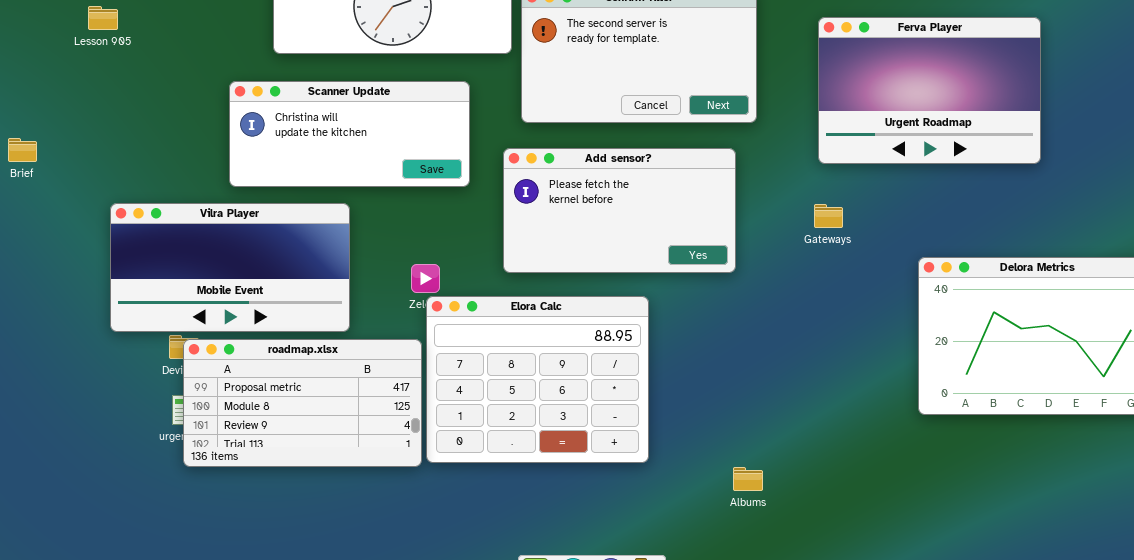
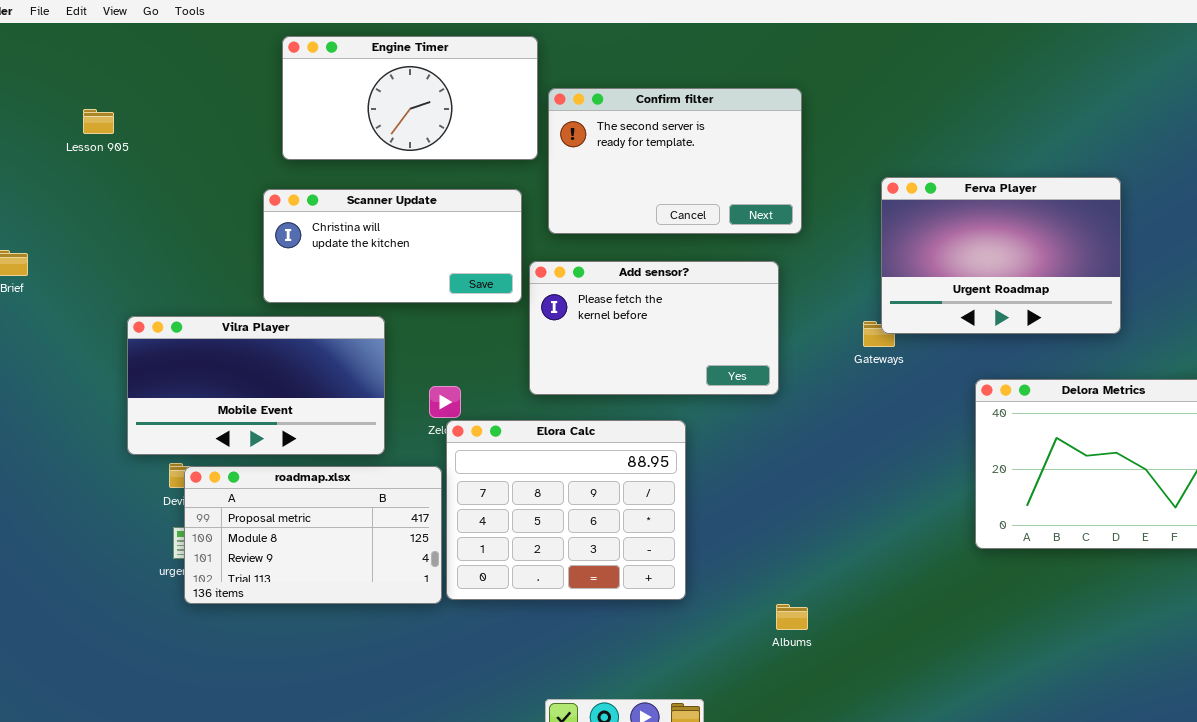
Ferva Player: [818,17,1041,164] -> [881,177,1121,334], moved
Scanner Update: [229,81,470,187] -> [263,189,522,303], moved
Vilra Player: [110,203,350,332] -> [127,316,385,455], moved

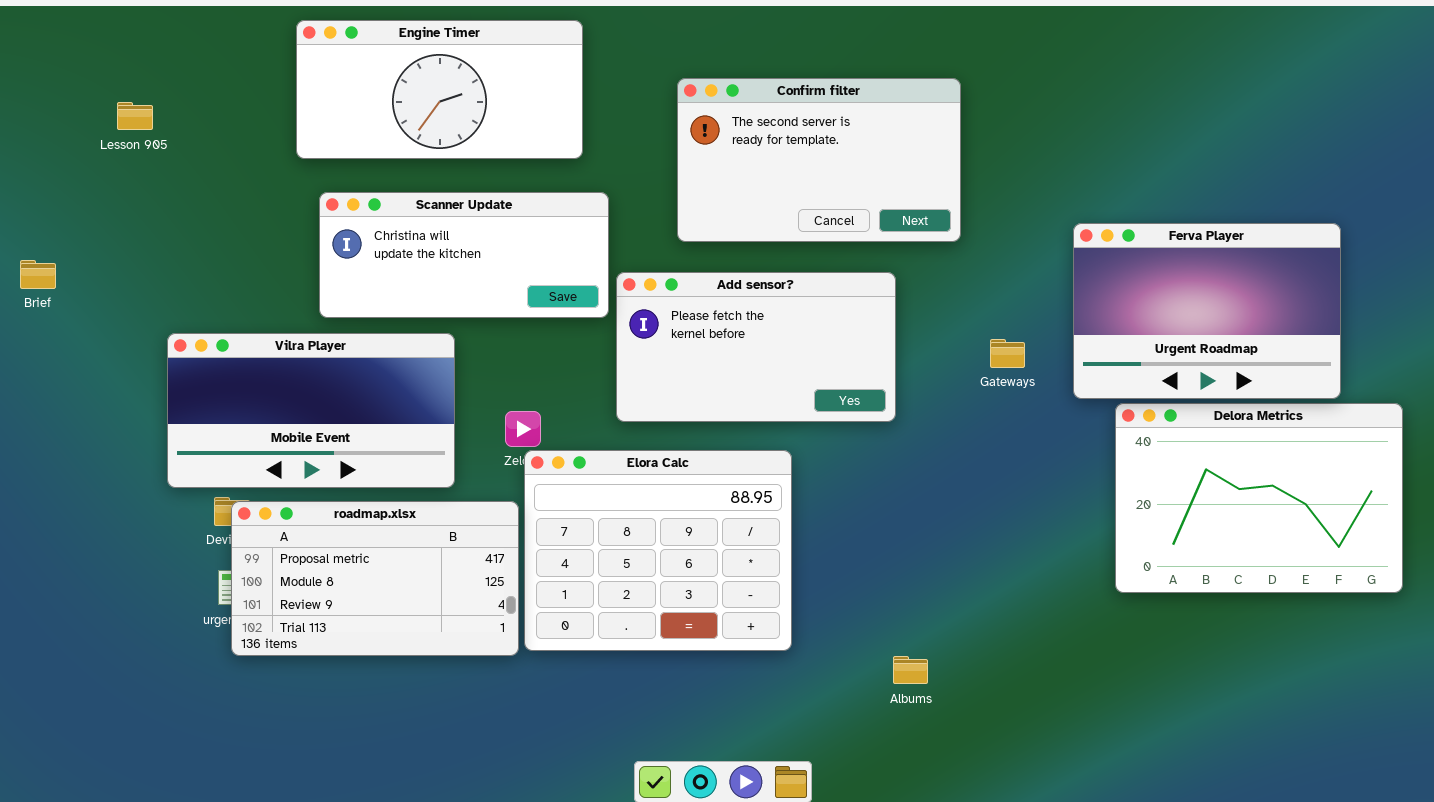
Engine Timer: [282,36,538,160] -> [296,20,583,159], moved
Confirm filter: [548,88,802,234] -> [677,78,961,242], moved
Ferva Player: [881,177,1121,334] -> [1073,223,1341,399], moved

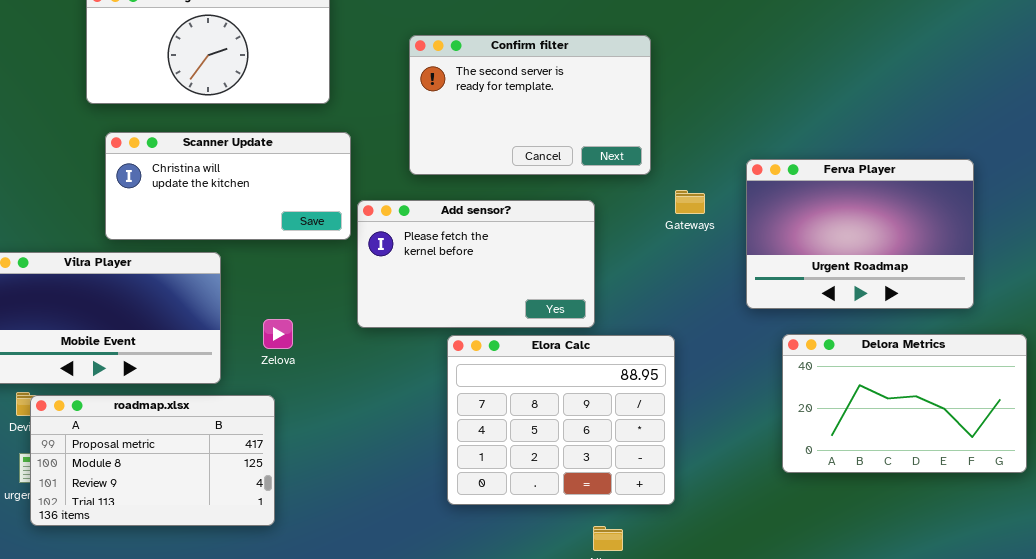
Gateways: [990,339,1025,368] -> [675,190,705,214], moved
Delora Metrics: [1115,403,1403,593] -> [782,334,1027,473], resized
Elora Calc: [524,450,792,651] -> [447,335,675,505], moved

